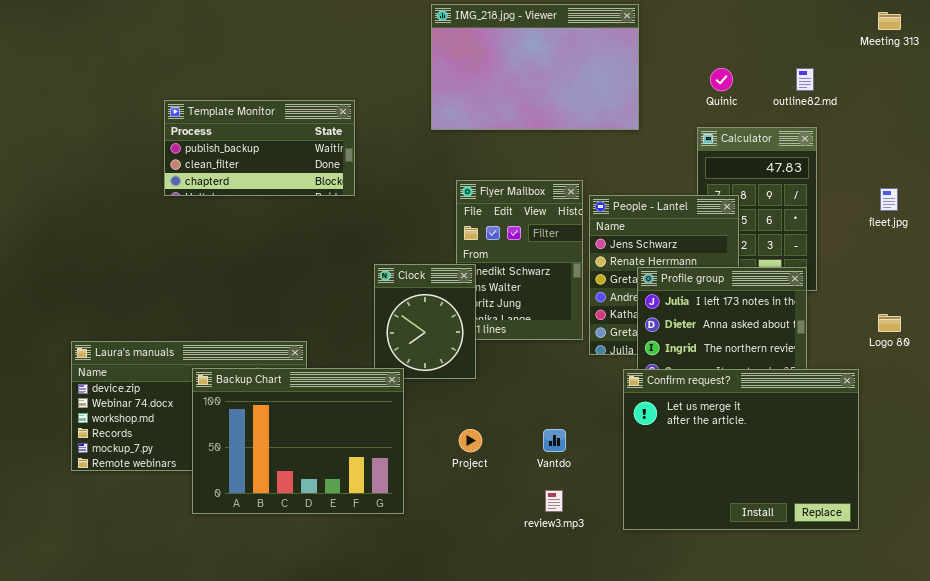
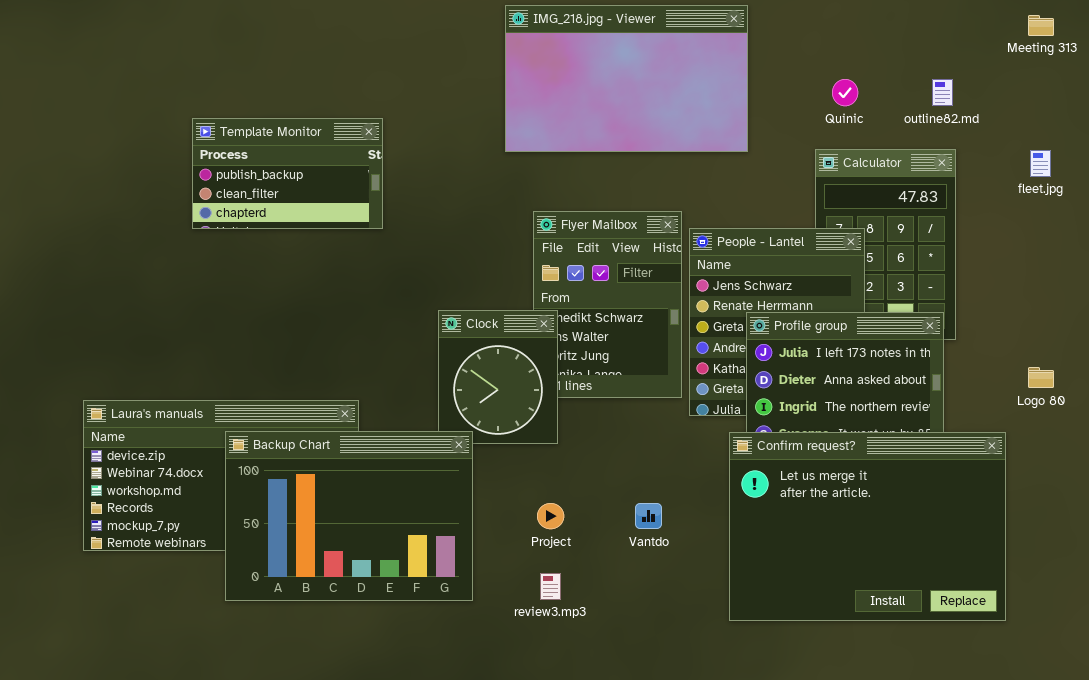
Template Monitor: [164,100,355,196] -> [192,118,383,229], resized
fleet.jpg: [880,188,898,211] -> [1030,150,1051,177], moved
review3.mp3: [545,490,563,512] -> [540,573,561,600], moved

